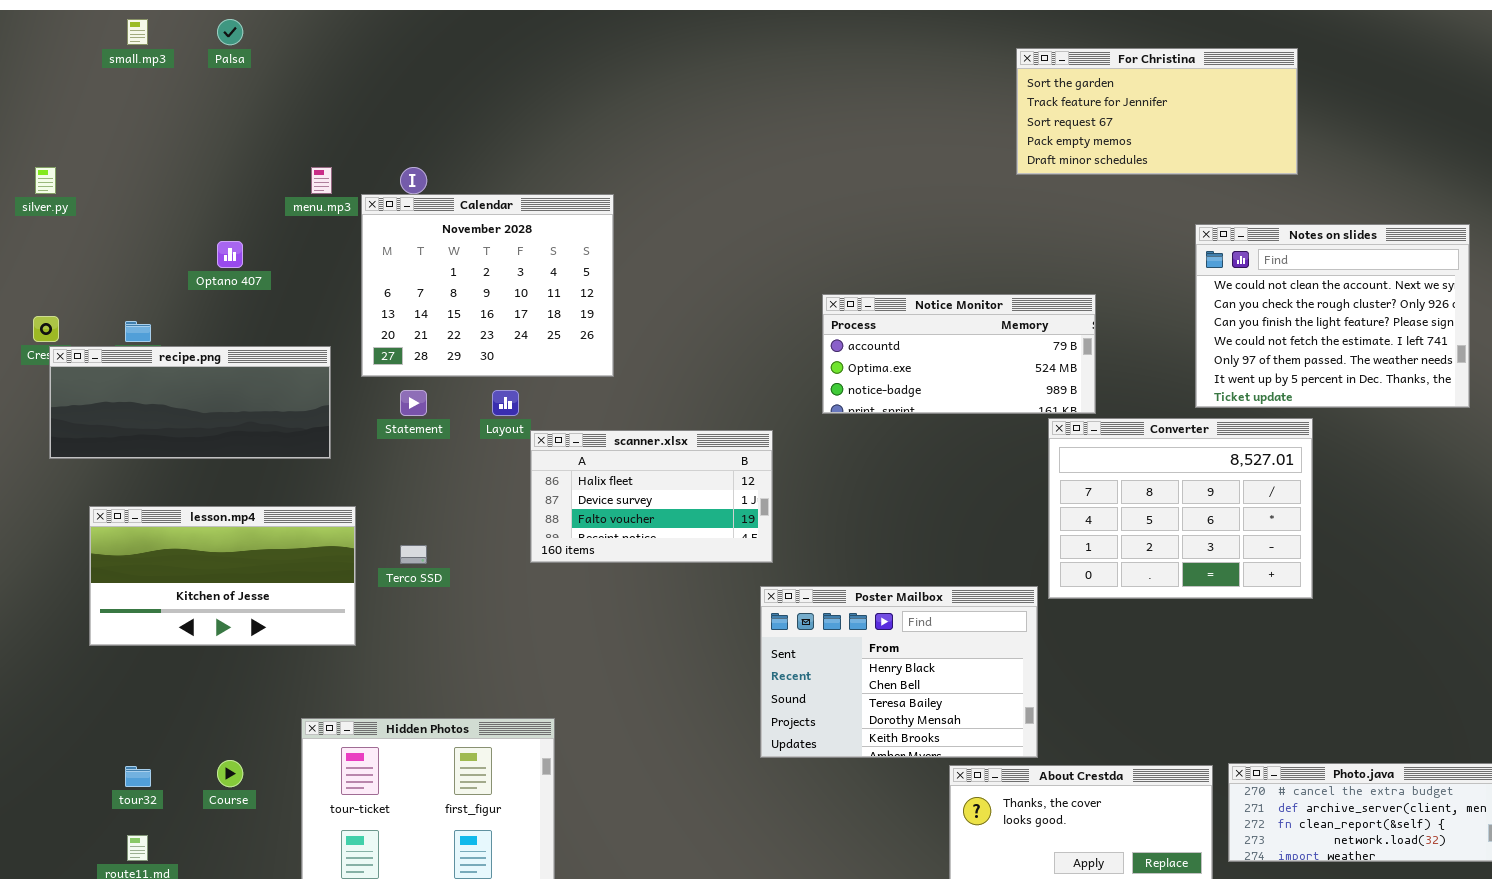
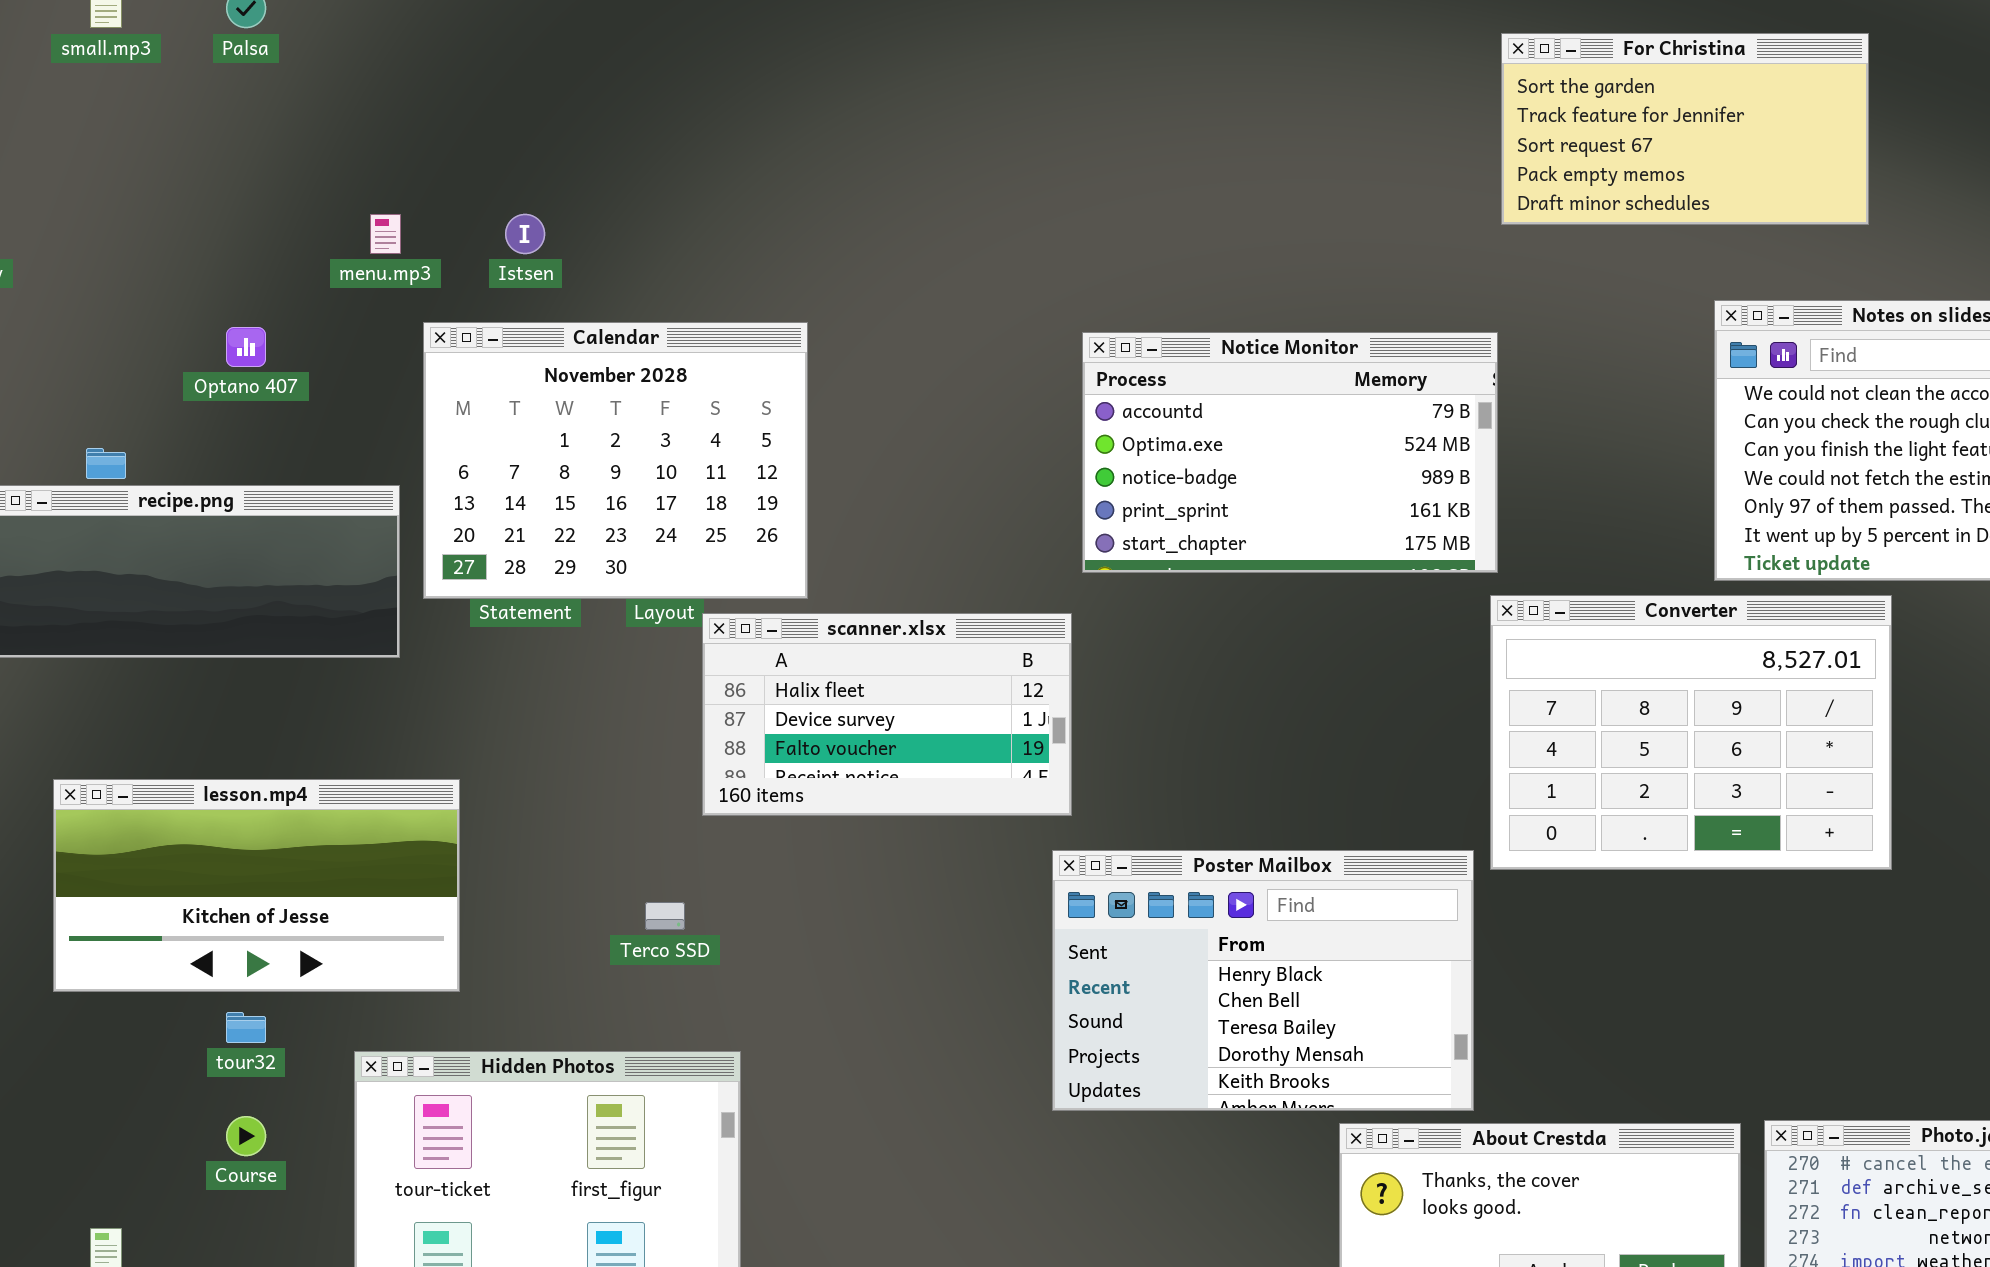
For Christina: [1016,48,1298,175] -> [1501,33,1869,225], resized
Calendar: [361,194,614,377] -> [423,322,808,599], moved
Notice Monitor: [822,294,1096,414] -> [1082,332,1498,573], moved, resized
lesson.mp4: [89,506,356,646] -> [53,779,460,992], moved
Terco SSD: [400,545,427,564] -> [645,902,685,930], moved
tour32: [125,766,151,787] -> [226,1012,266,1043], moved

